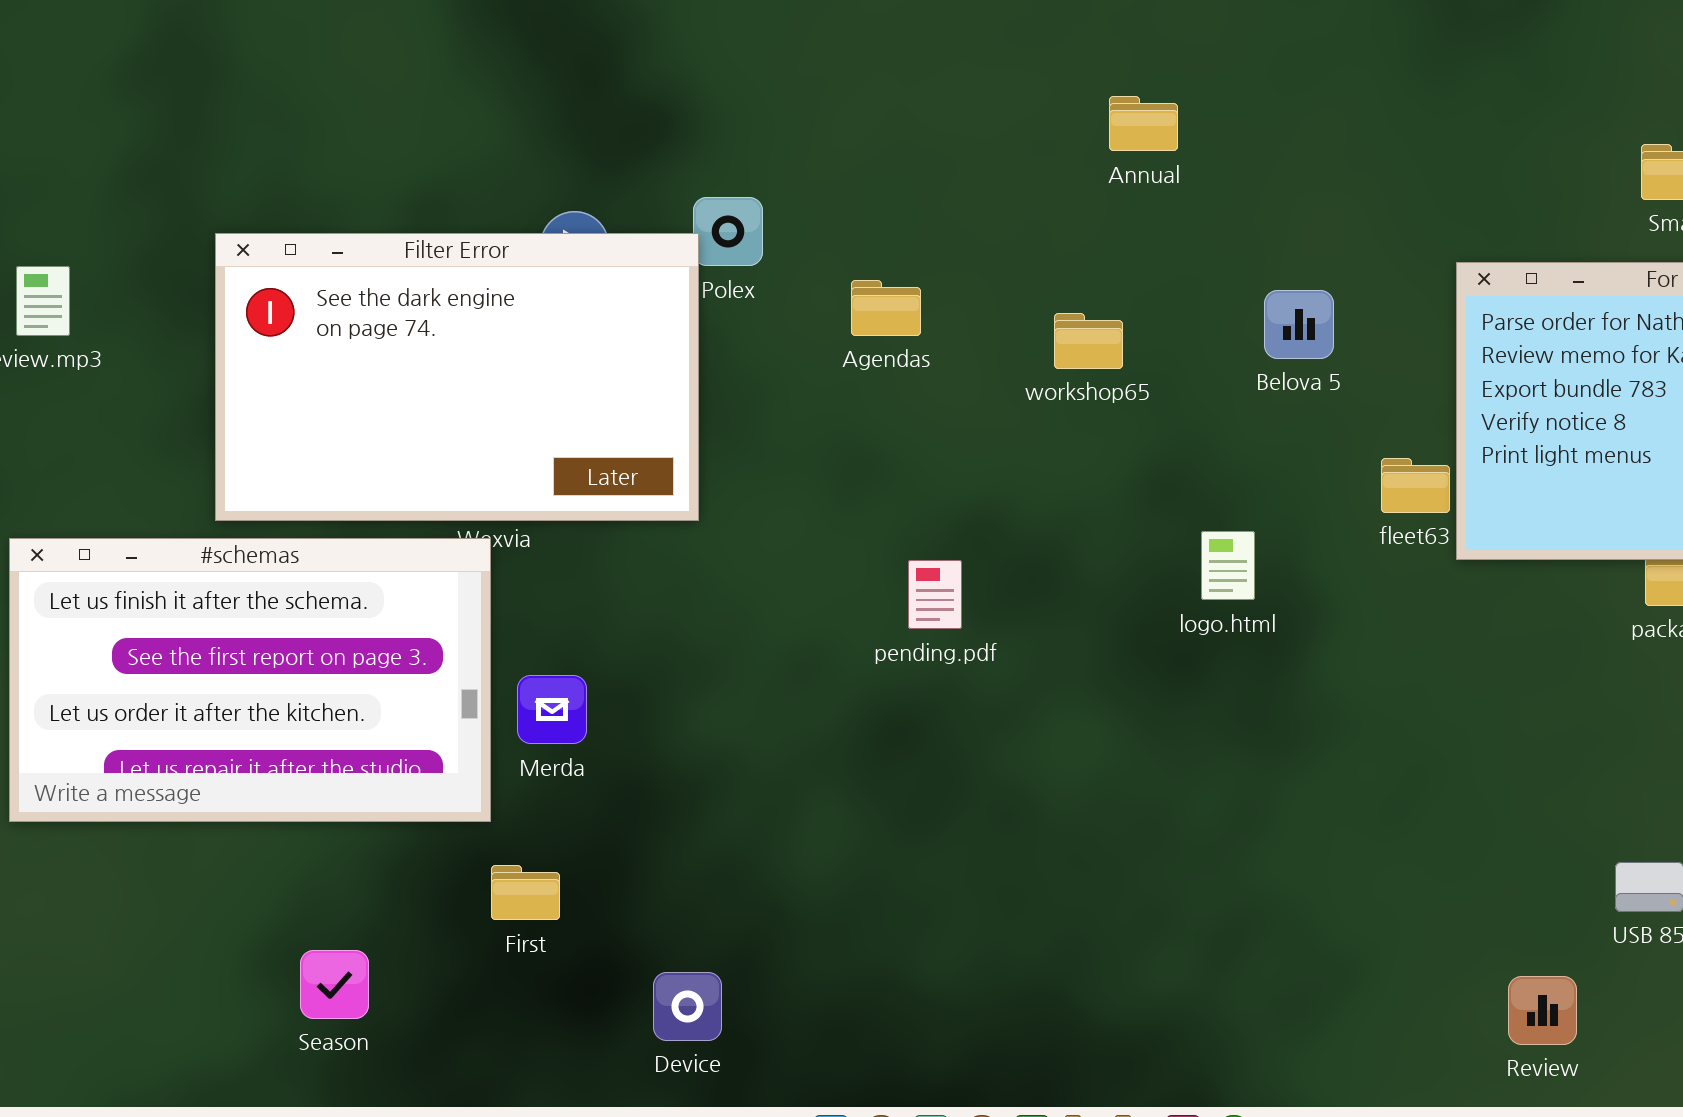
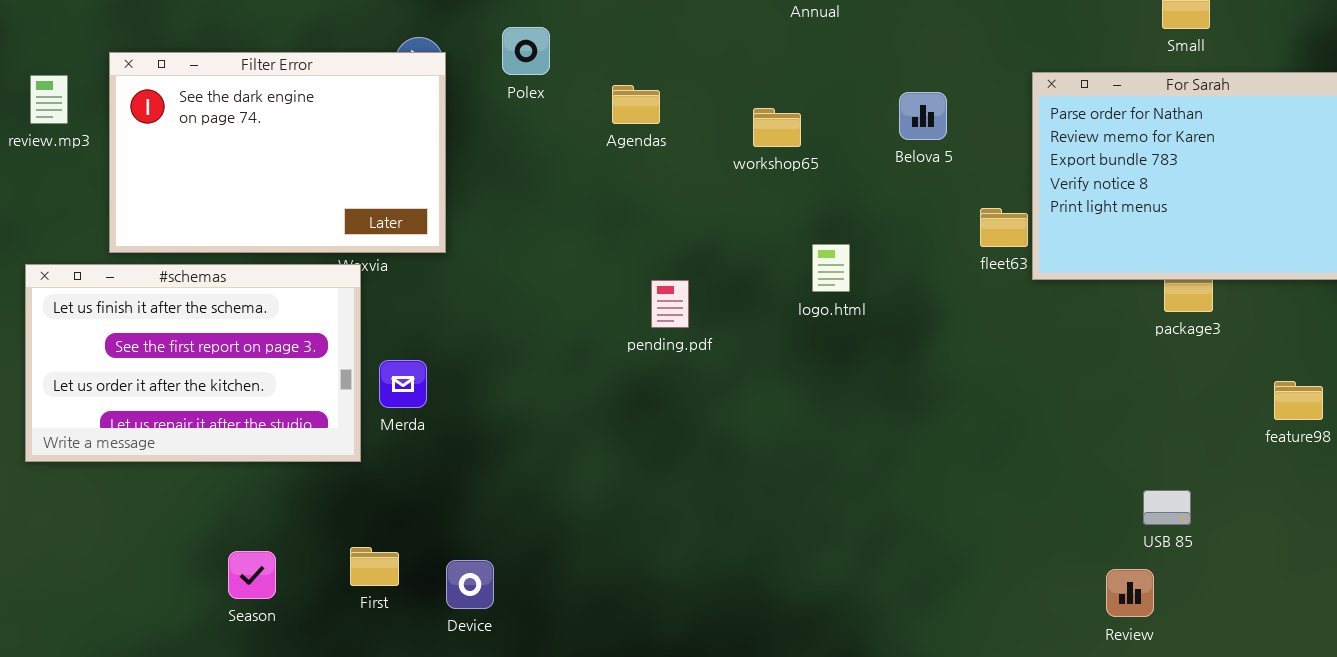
Filter Error: [215,233,699,521] -> [109,52,446,253], moved
logo.html: [1201,531,1255,600] -> [812,244,850,292], moved
First: [491,865,560,920] -> [350,547,399,586], moved
Device: [653,972,722,1041] -> [446,560,494,609], moved
Review: [1508,976,1577,1045] -> [1106,569,1154,617], moved

